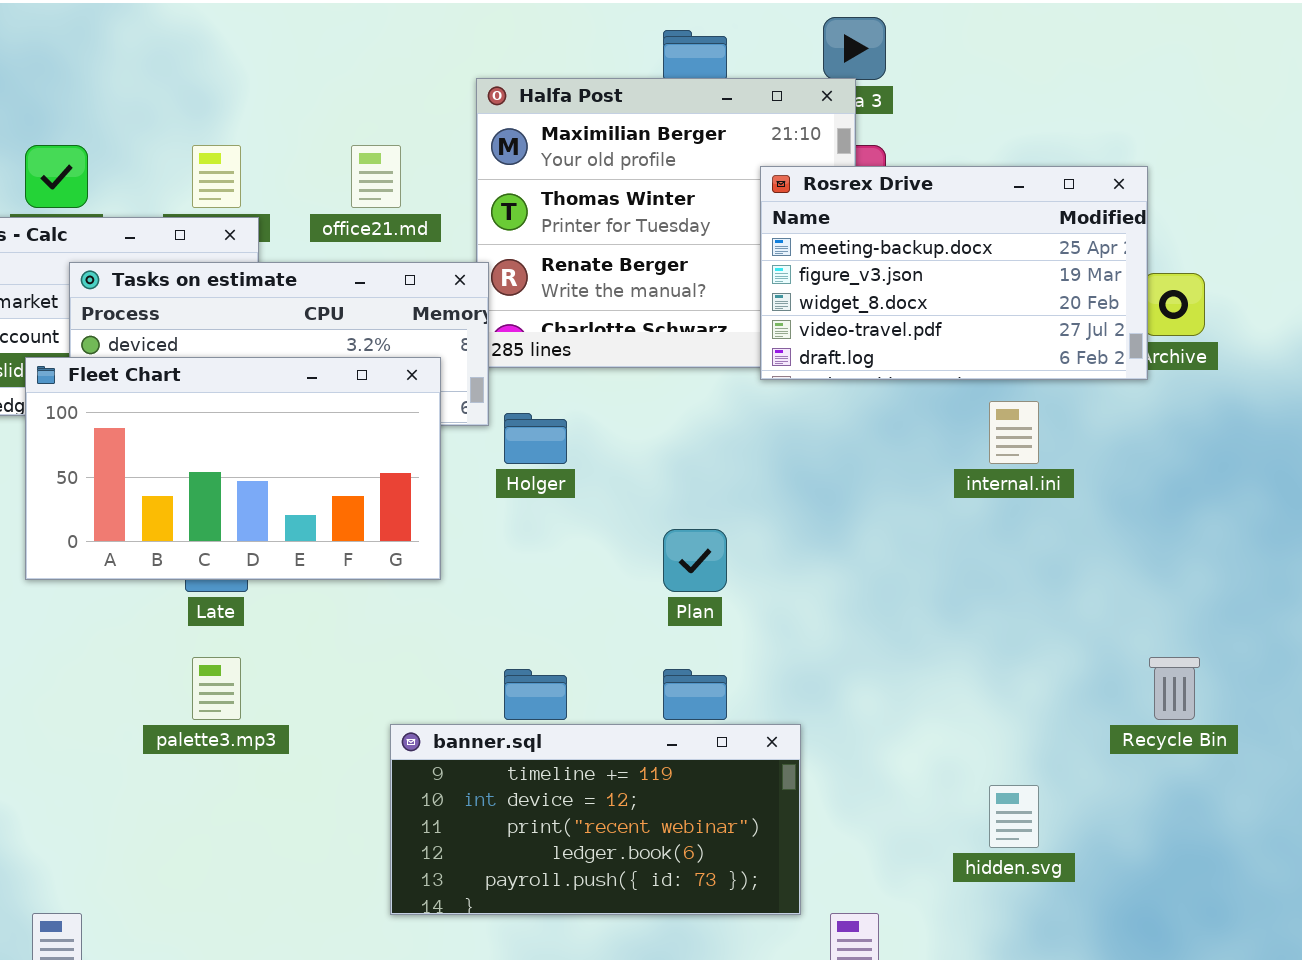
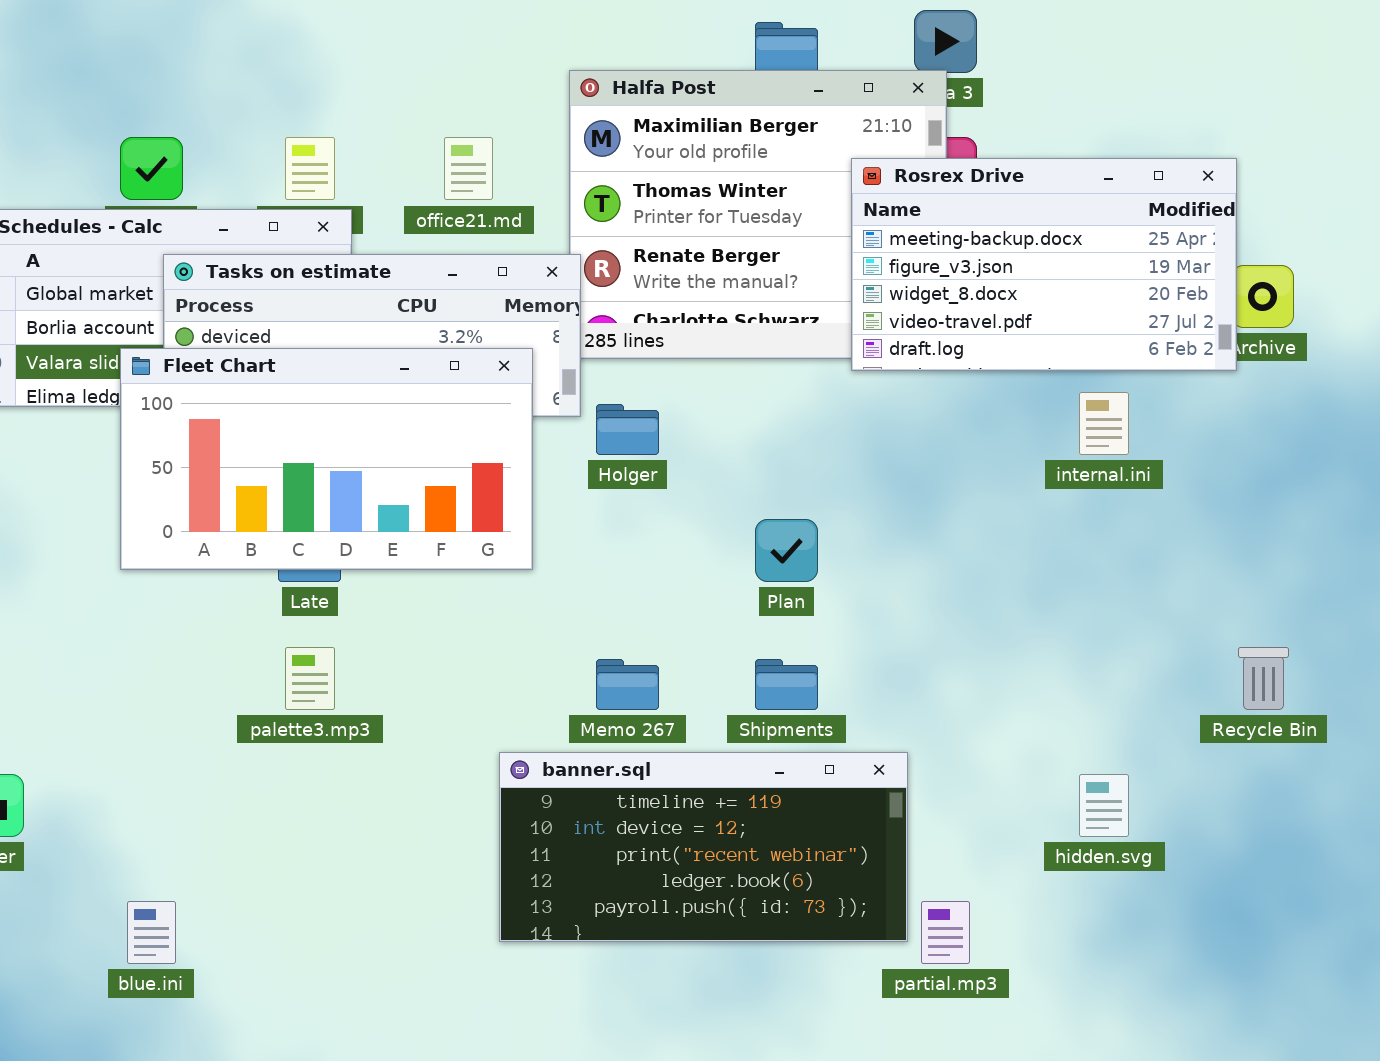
banner.sql: [390,724,801,915] -> [499,752,908,942], moved

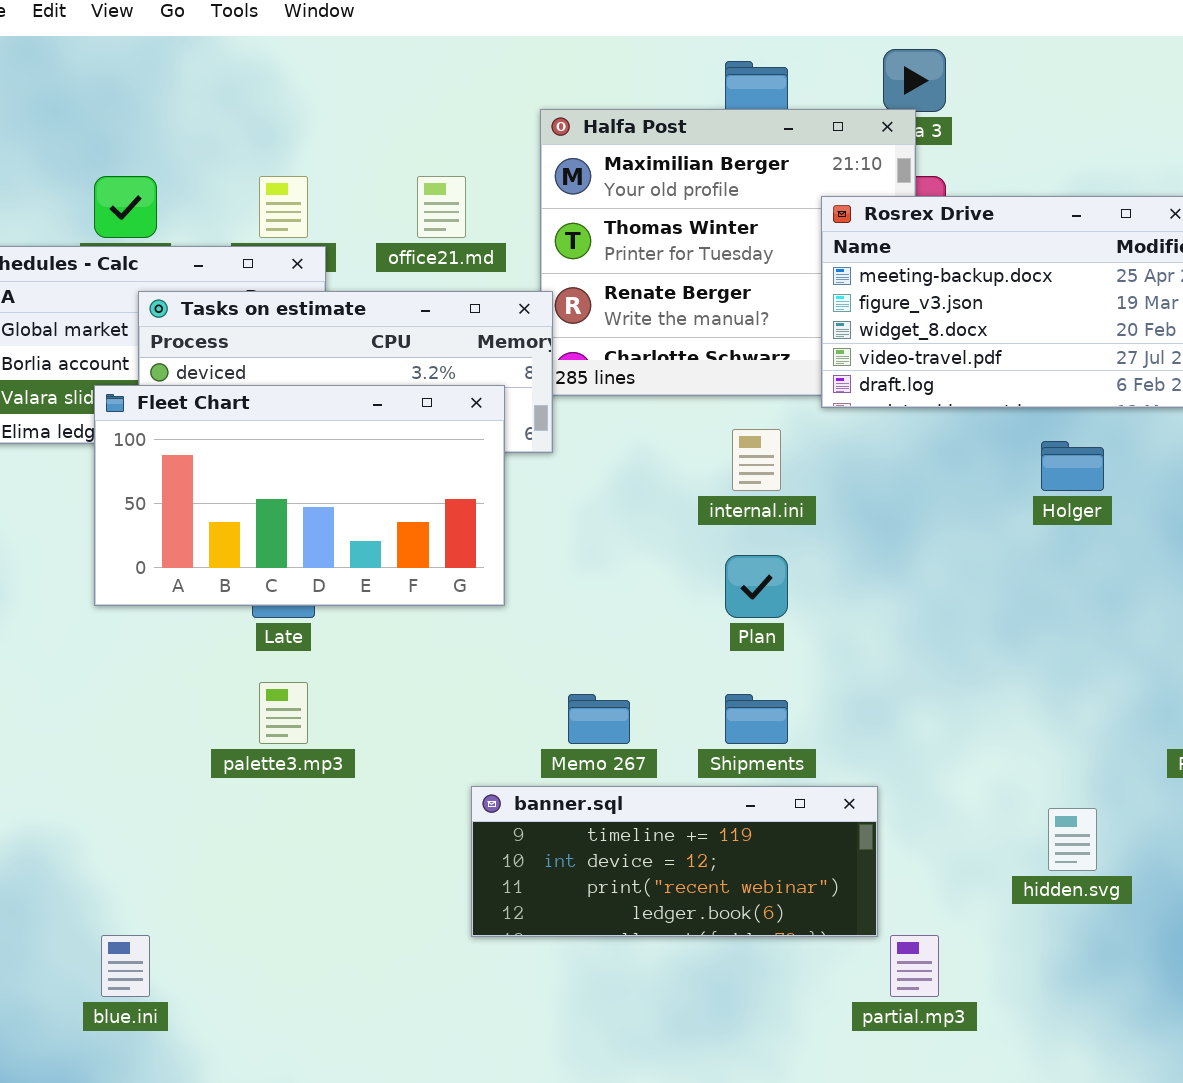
internal.ini: [1079,392,1129,455] -> [732,429,781,491], moved
Holger: [596,404,659,455] -> [1041,441,1104,491], moved
banner.sql: [499,752,908,942] -> [471,786,878,937], resized

